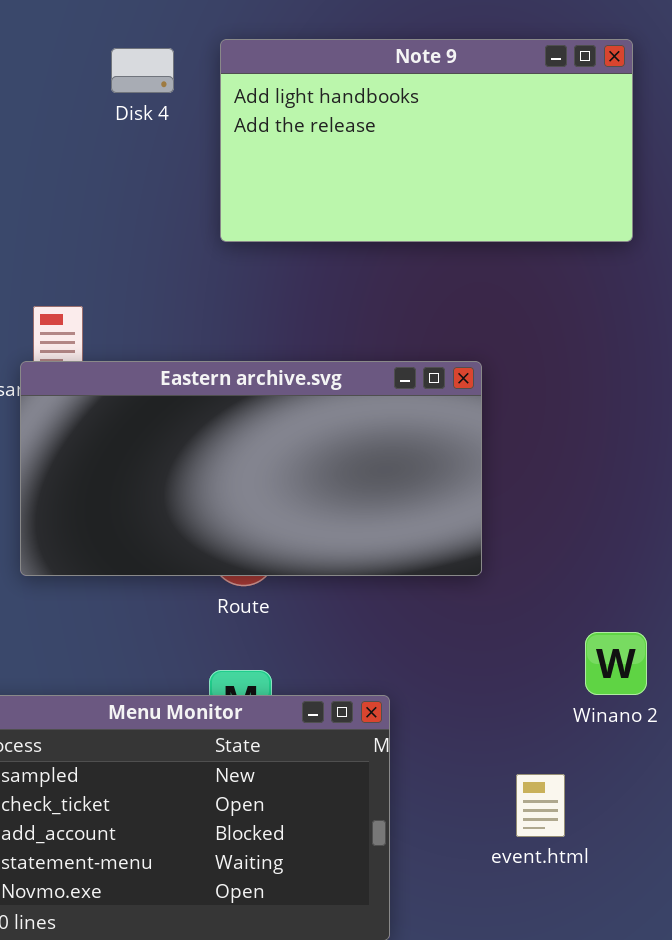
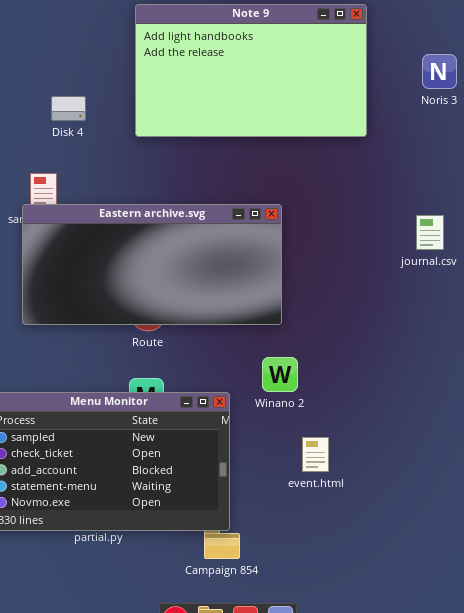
Note 9: [220,39,633,242] -> [135,4,367,137], resized
Disk 4: [111,48,174,93] -> [51,96,86,121], moved
Winano 2: [585,632,647,695] -> [262,357,298,392], moved

